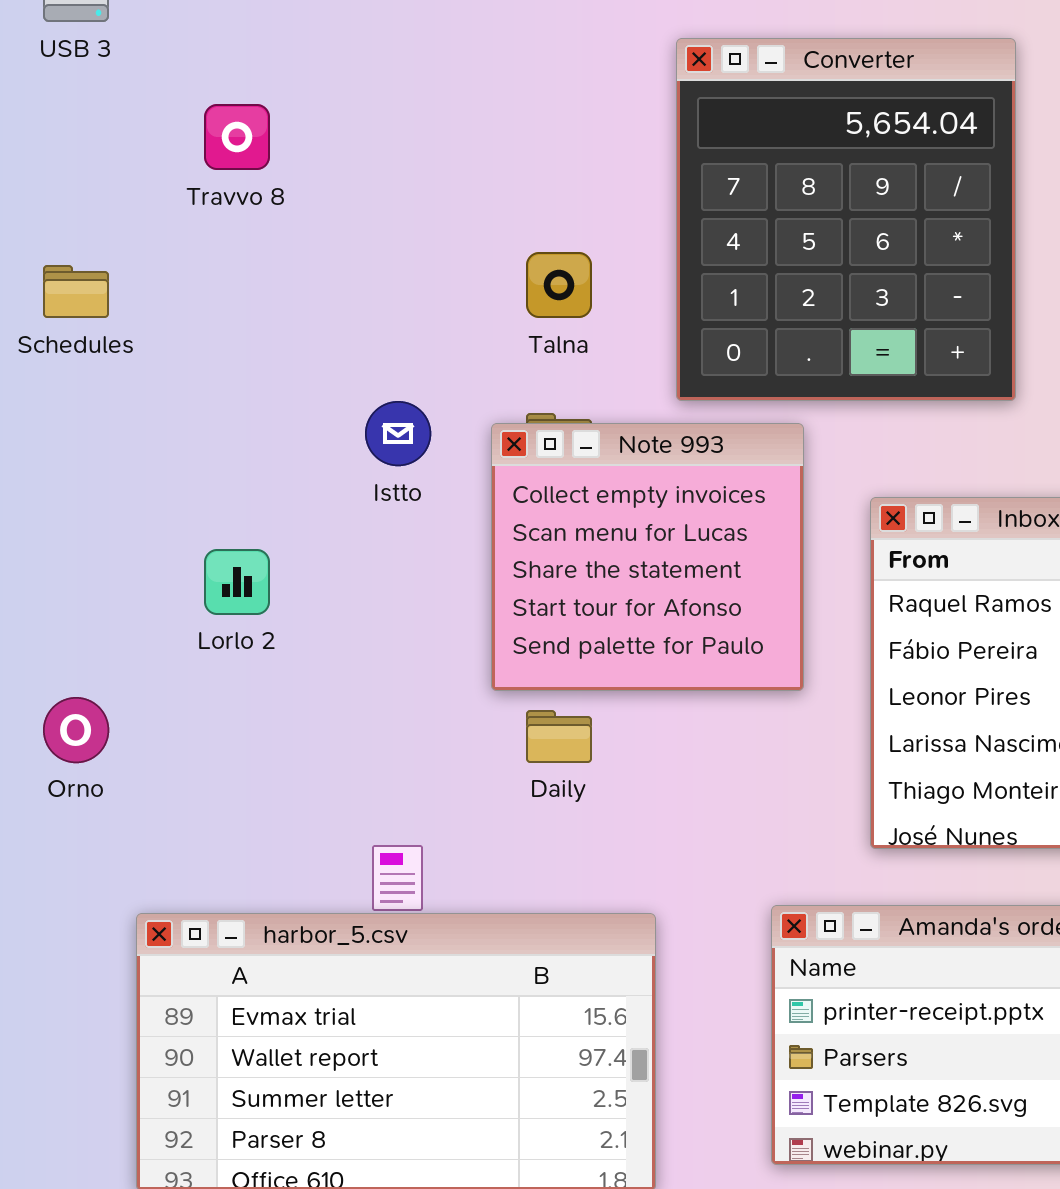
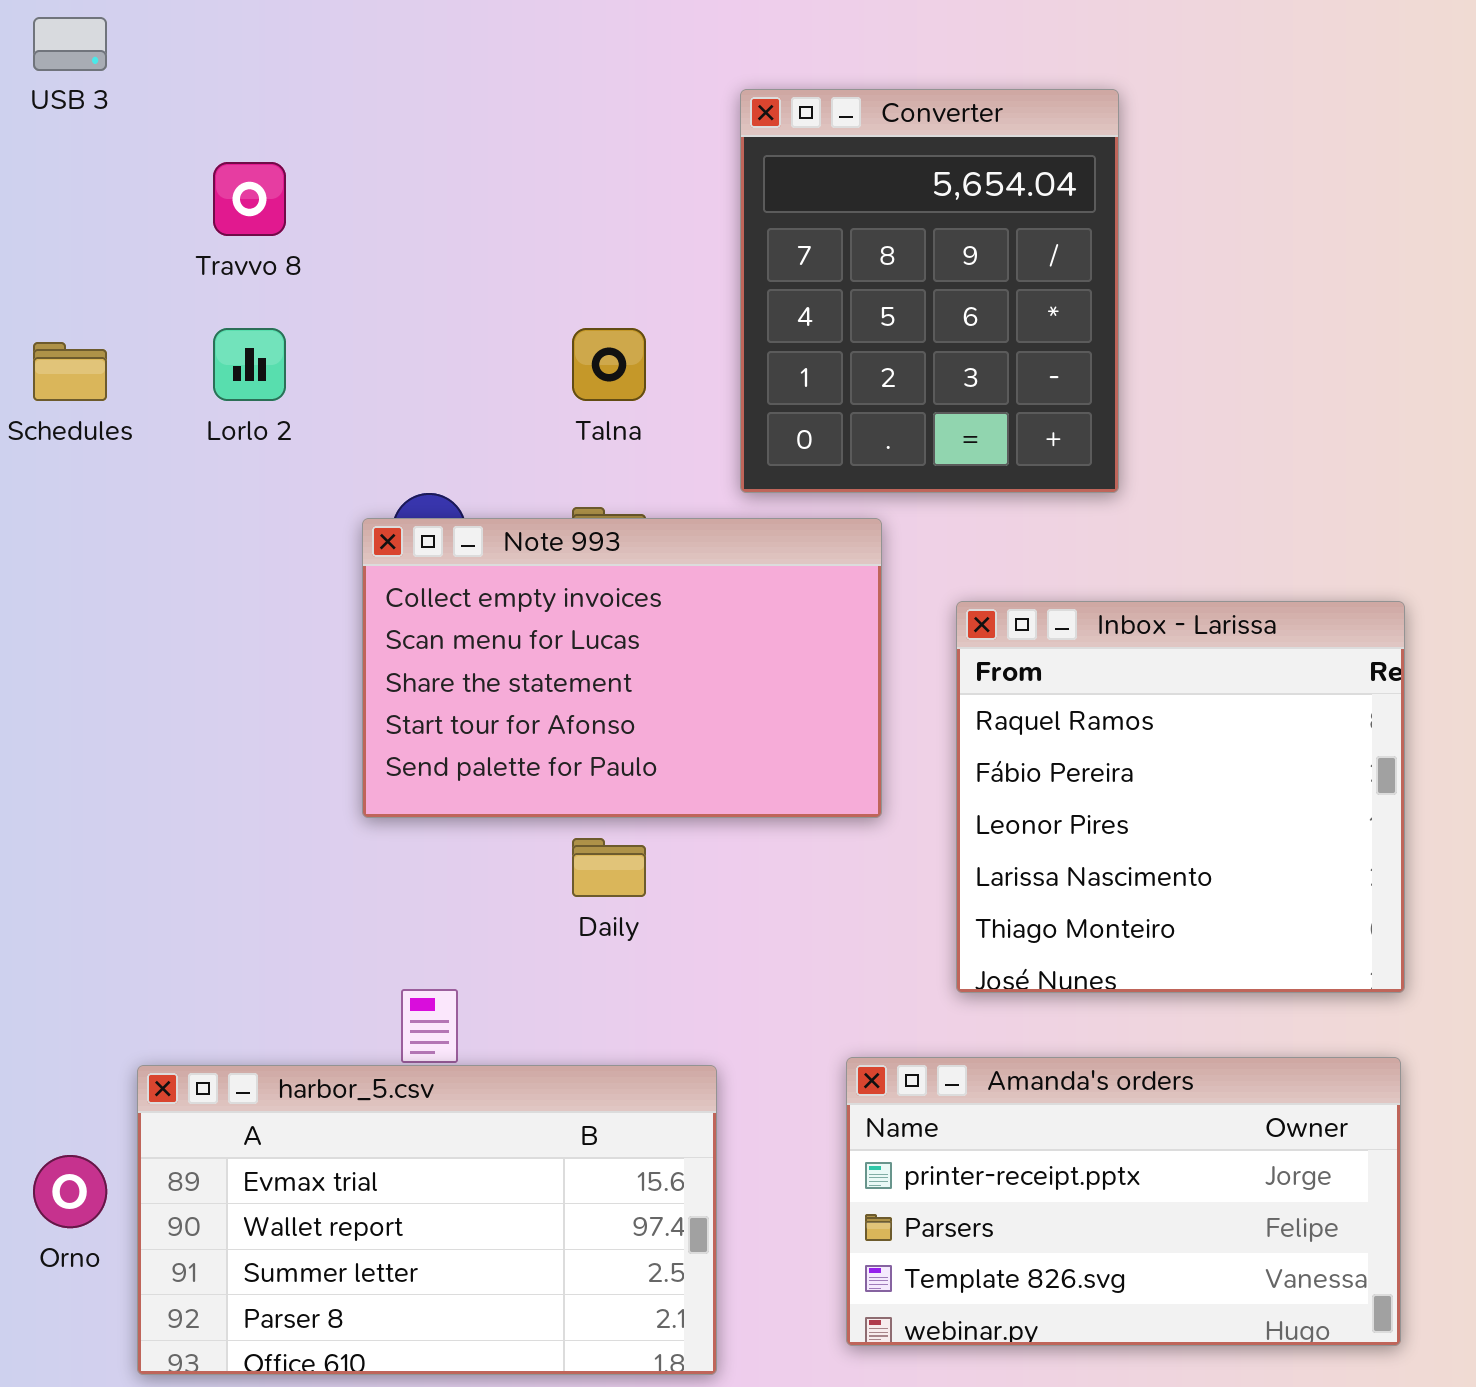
Note 993: [491,423,804,691] -> [362,518,882,818], resized
Lorlo 2: [204,549,270,615] -> [213,328,286,401], moved
Orno: [43,697,109,763] -> [33,1155,107,1228], moved

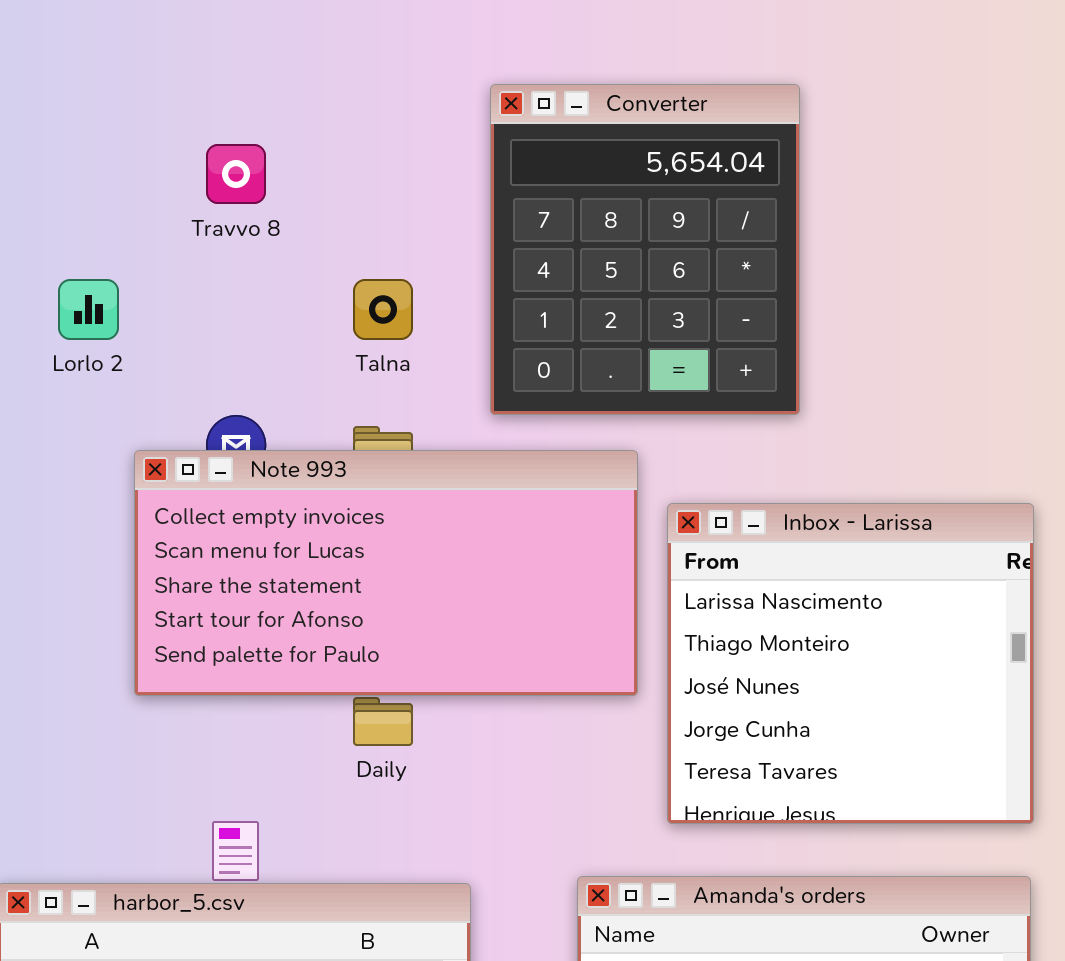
Travvo 8: [213,162,286,236] -> [206,144,266,204], moved
Note 993: [362,518,882,818] -> [134,450,638,696], moved, resized
Inbox - Larissa: [956,601,1405,993] -> [667,503,1034,824], scrolled down 3 rows

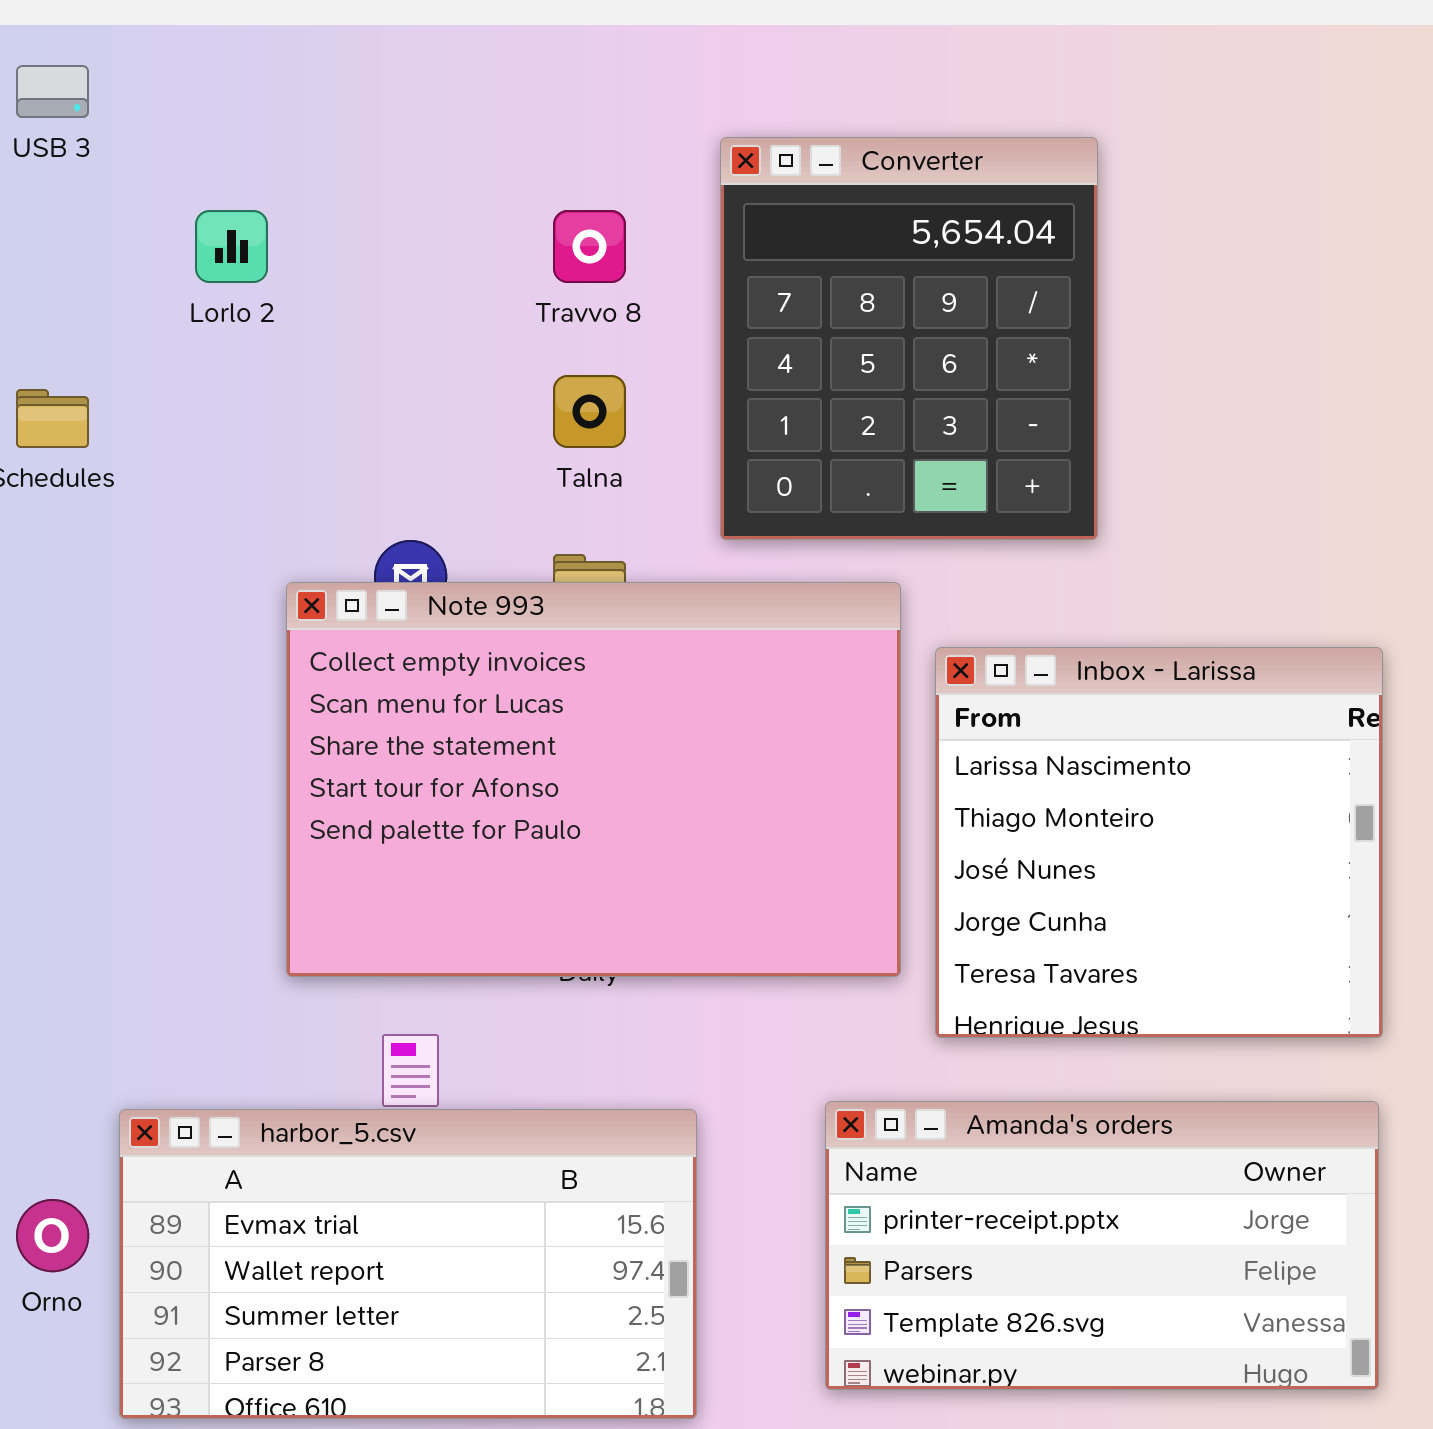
Travvo 8: [206,144,266,204] -> [553,210,626,283], moved
Lorlo 2: [58,279,119,340] -> [195,210,268,283], moved
Note 993: [134,450,638,696] -> [286,582,901,977], resized

